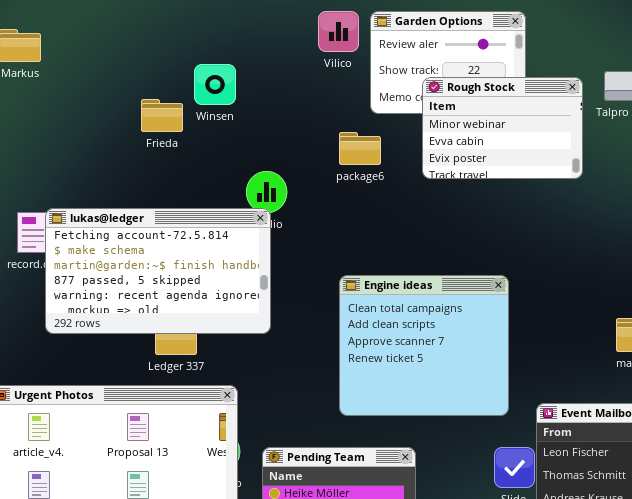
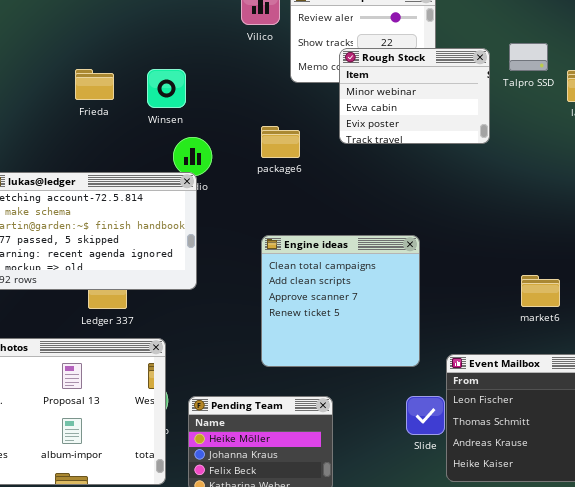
Winsen: [194,64,236,105] -> [147,69,186,108], moved
package6: [339,132,381,165] -> [261,126,300,158], moved

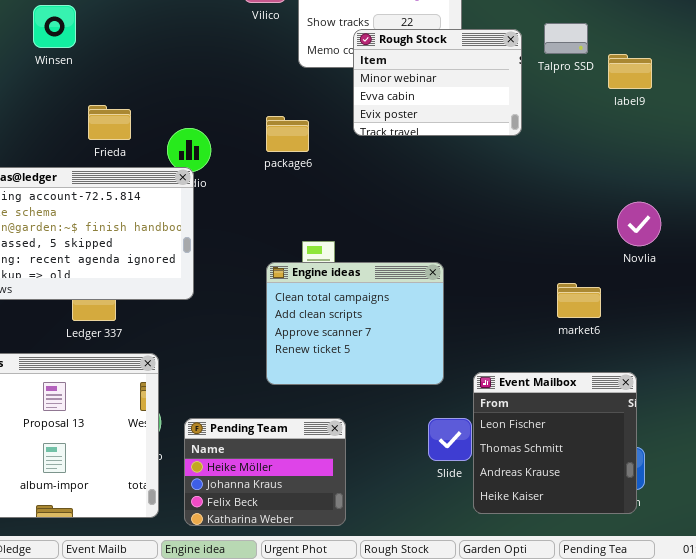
Frieda: [75,69,114,100] -> [88,105,131,140], moved
Winsen: [147,69,186,108] -> [33,5,76,48], moved
Engine ideas: [261,235,420,367] -> [266,262,444,385], resized

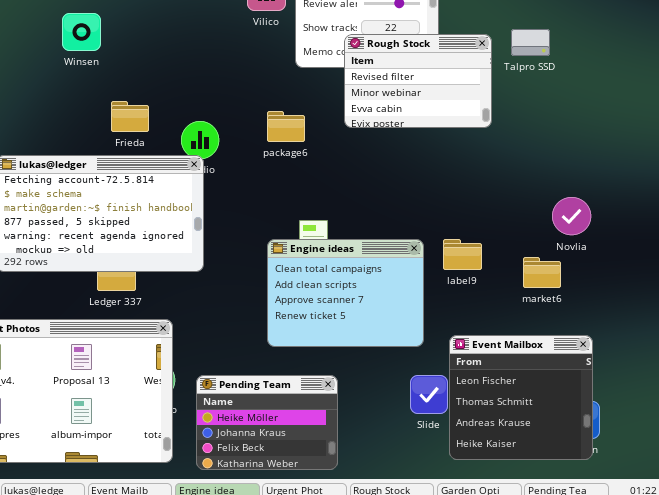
Rough Stock: [353,29,522,136] -> [344,34,492,128], scrolled up 1 row
label9: [608,54,652,89] -> [443,239,482,270], moved
Novlia: [617,202,661,246] -> [552,197,591,235], moved

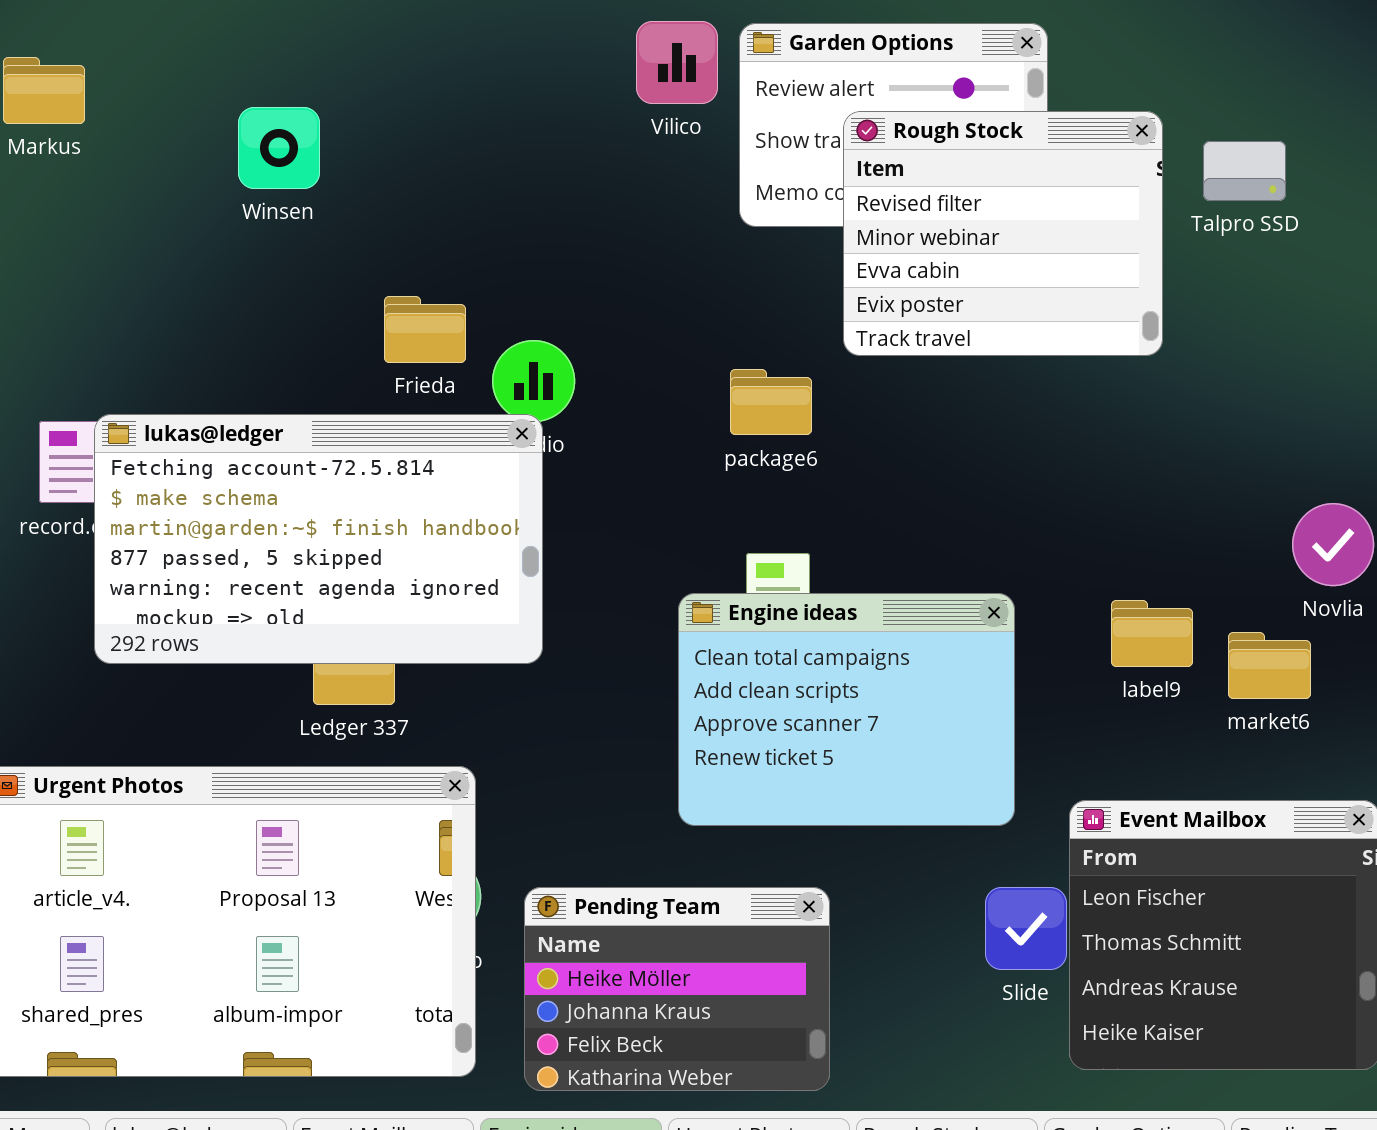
Rough Stock: [344,34,492,128] -> [843,111,1163,356], resized
Frieda: [111,101,149,132] -> [384,296,466,363], moved
package6: [267,111,305,142] -> [730,369,812,435], moved
label9: [443,239,482,270] -> [1111,600,1193,667], moved

